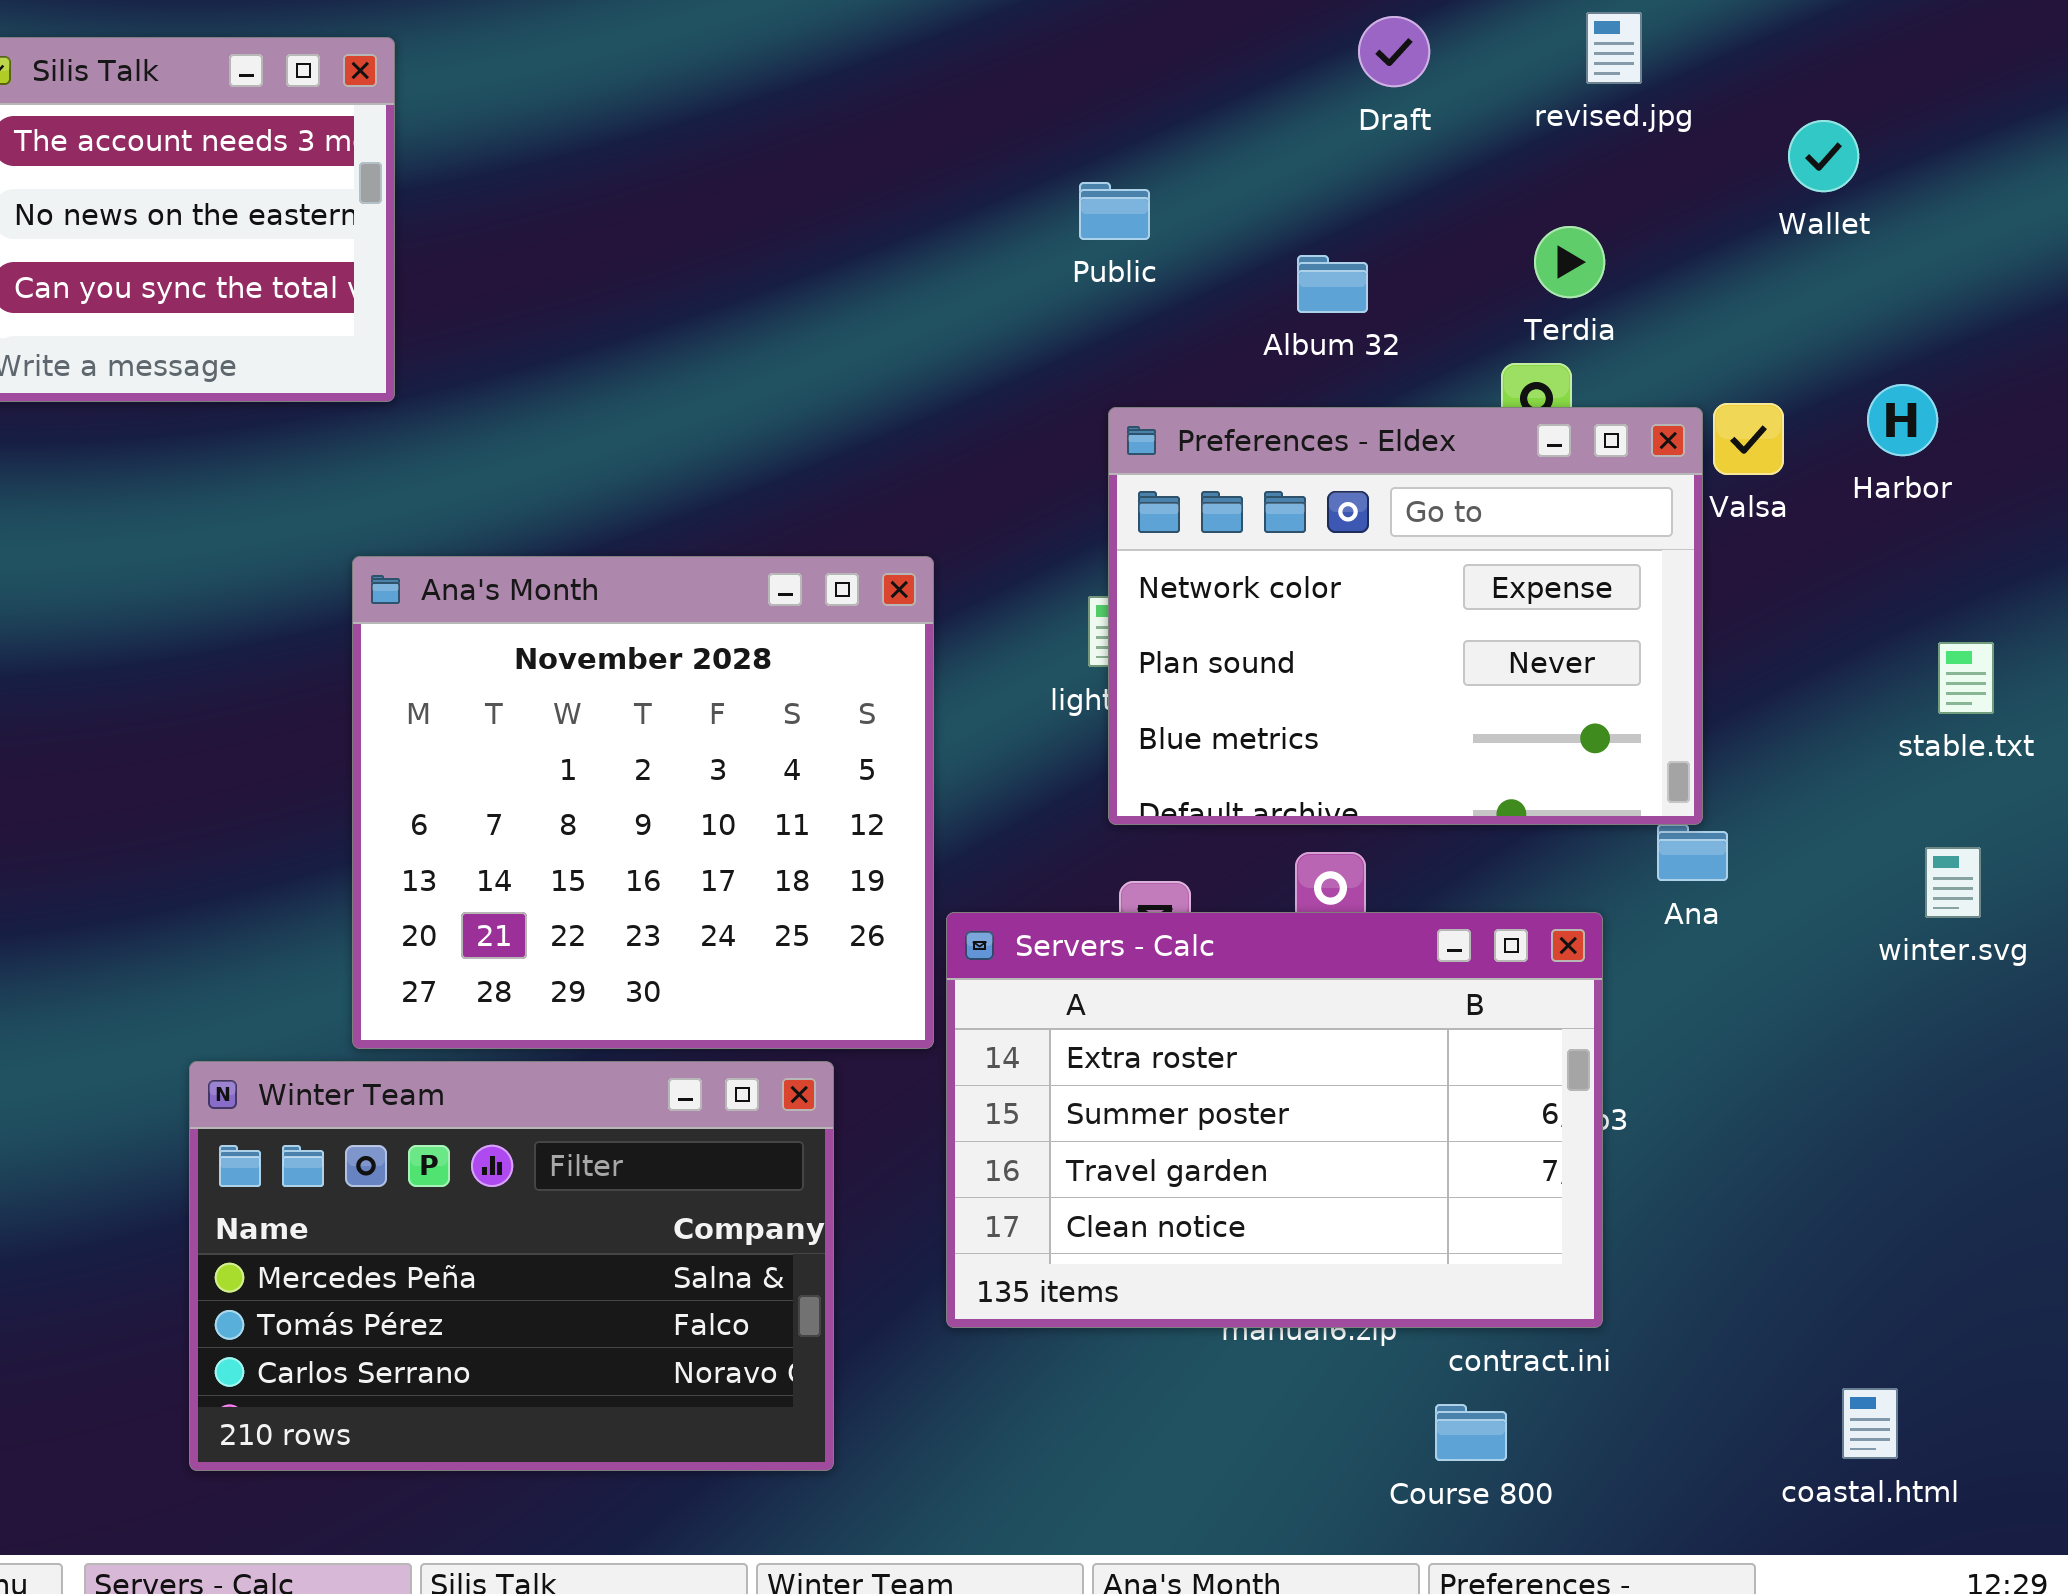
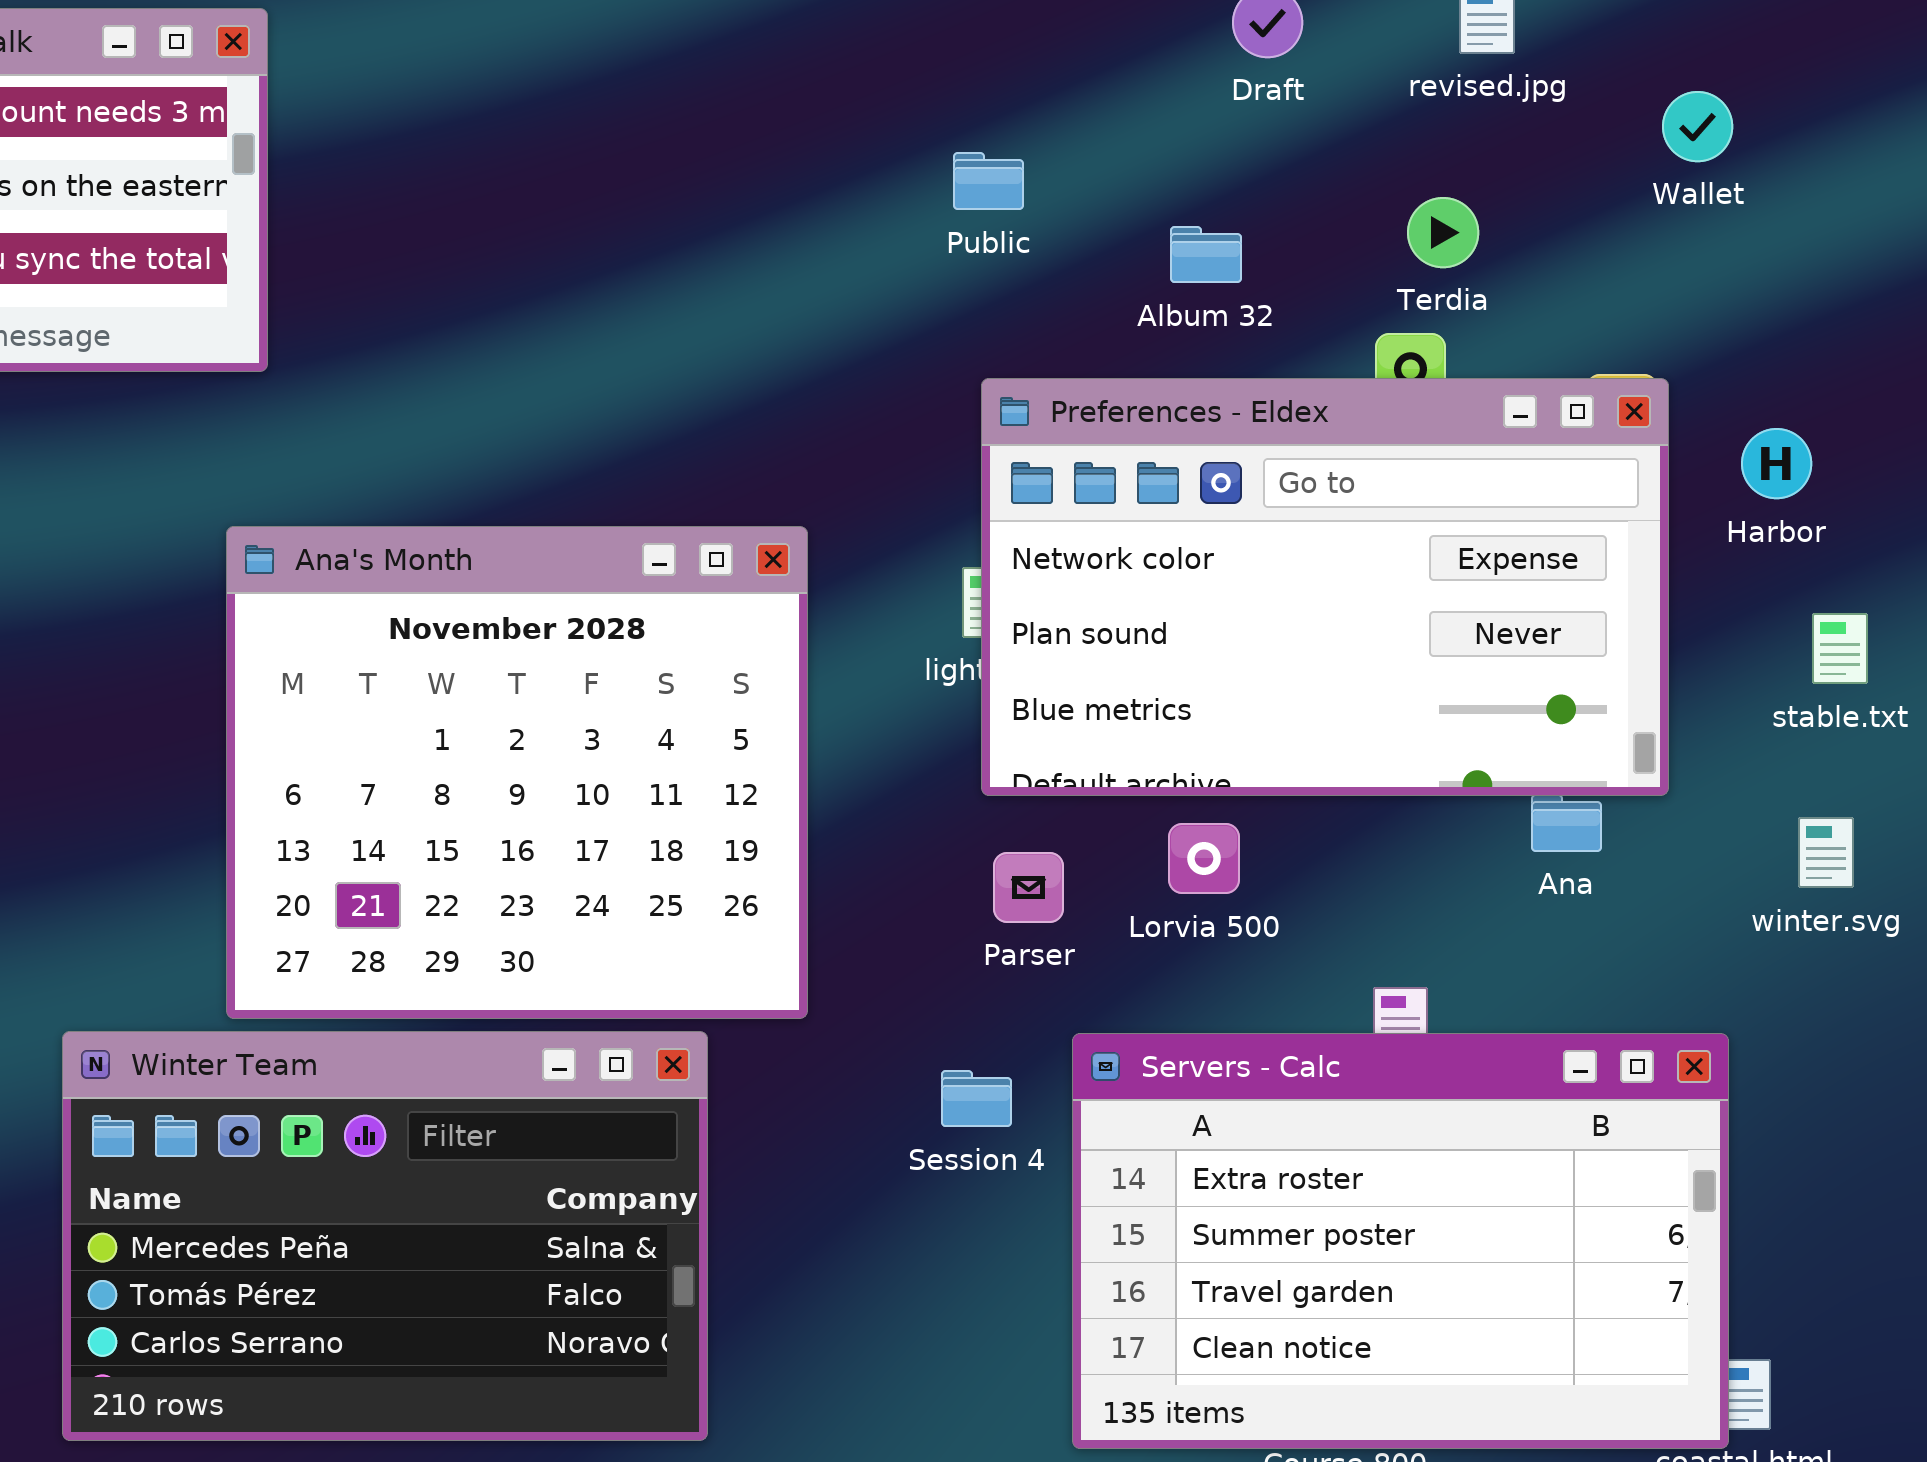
Harbor: [1867,384,1938,456] -> [1741,428,1812,499], moved
Preferences - Eldex: [1108,407,1703,825] -> [981,378,1669,796], resized
Servers - Calc: [946,912,1603,1328] -> [1072,1033,1729,1449], moved

